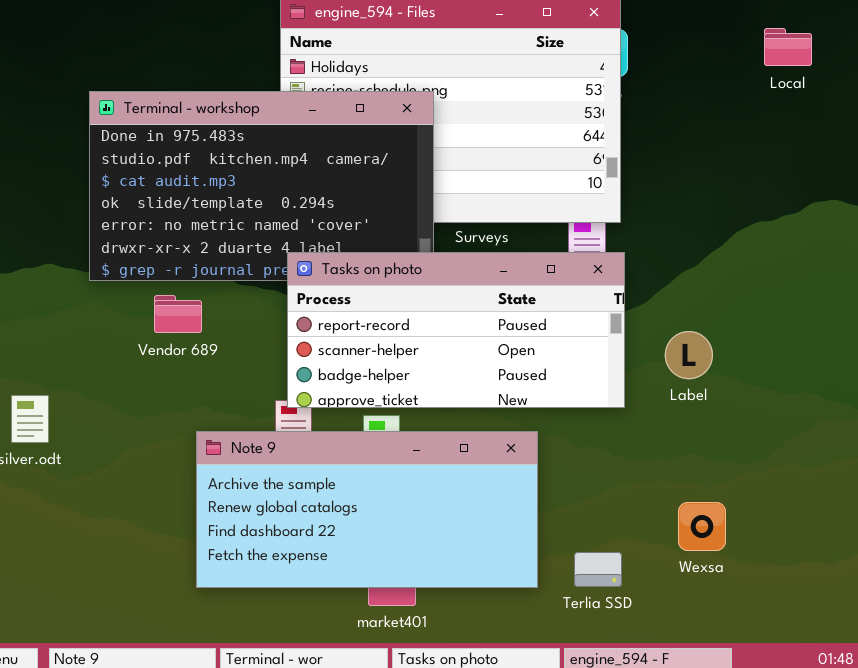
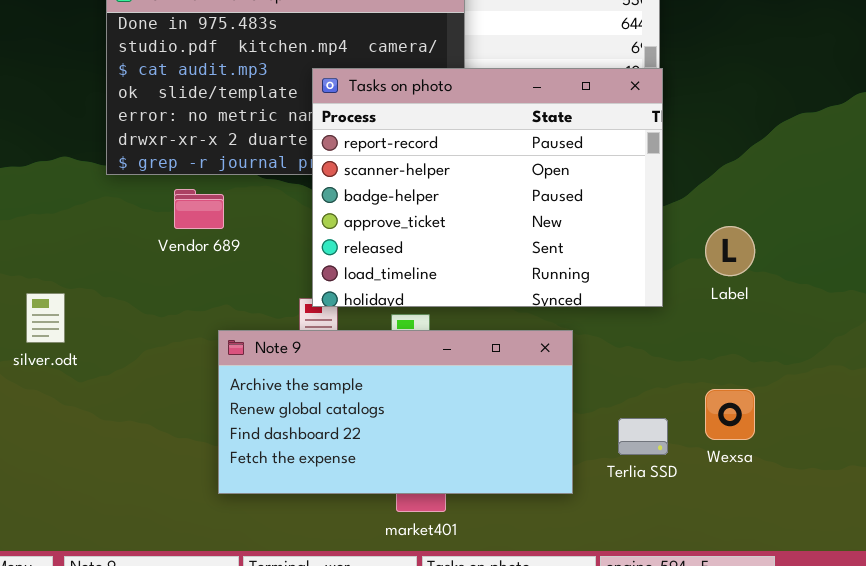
Tasks on photo: [287,252,625,408] -> [312,68,663,307], resized
Wexsa: [678,502,726,551] -> [705,389,755,440], moved
Terlia SSD: [574,552,622,587] -> [618,418,668,455], moved

